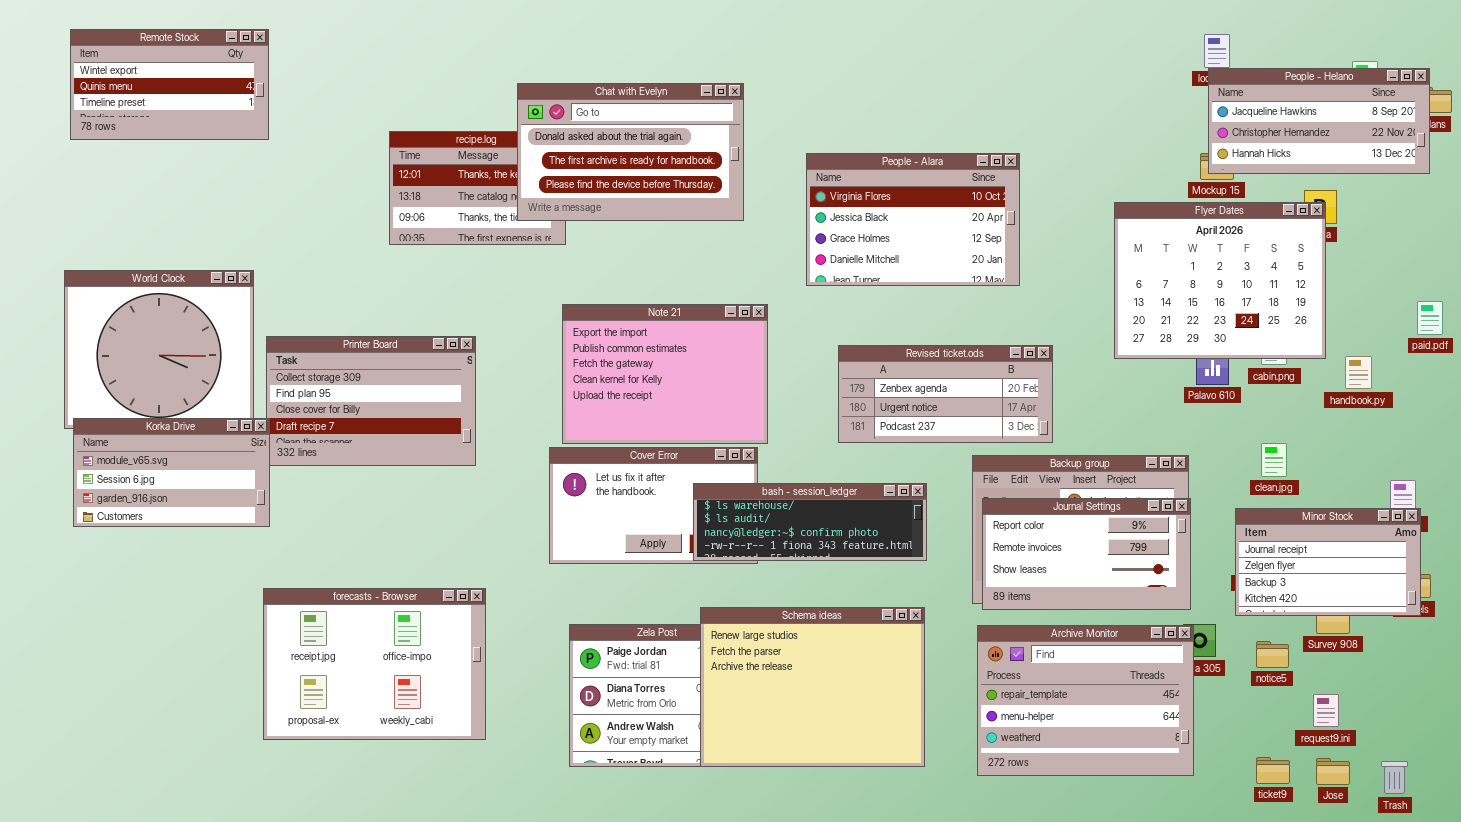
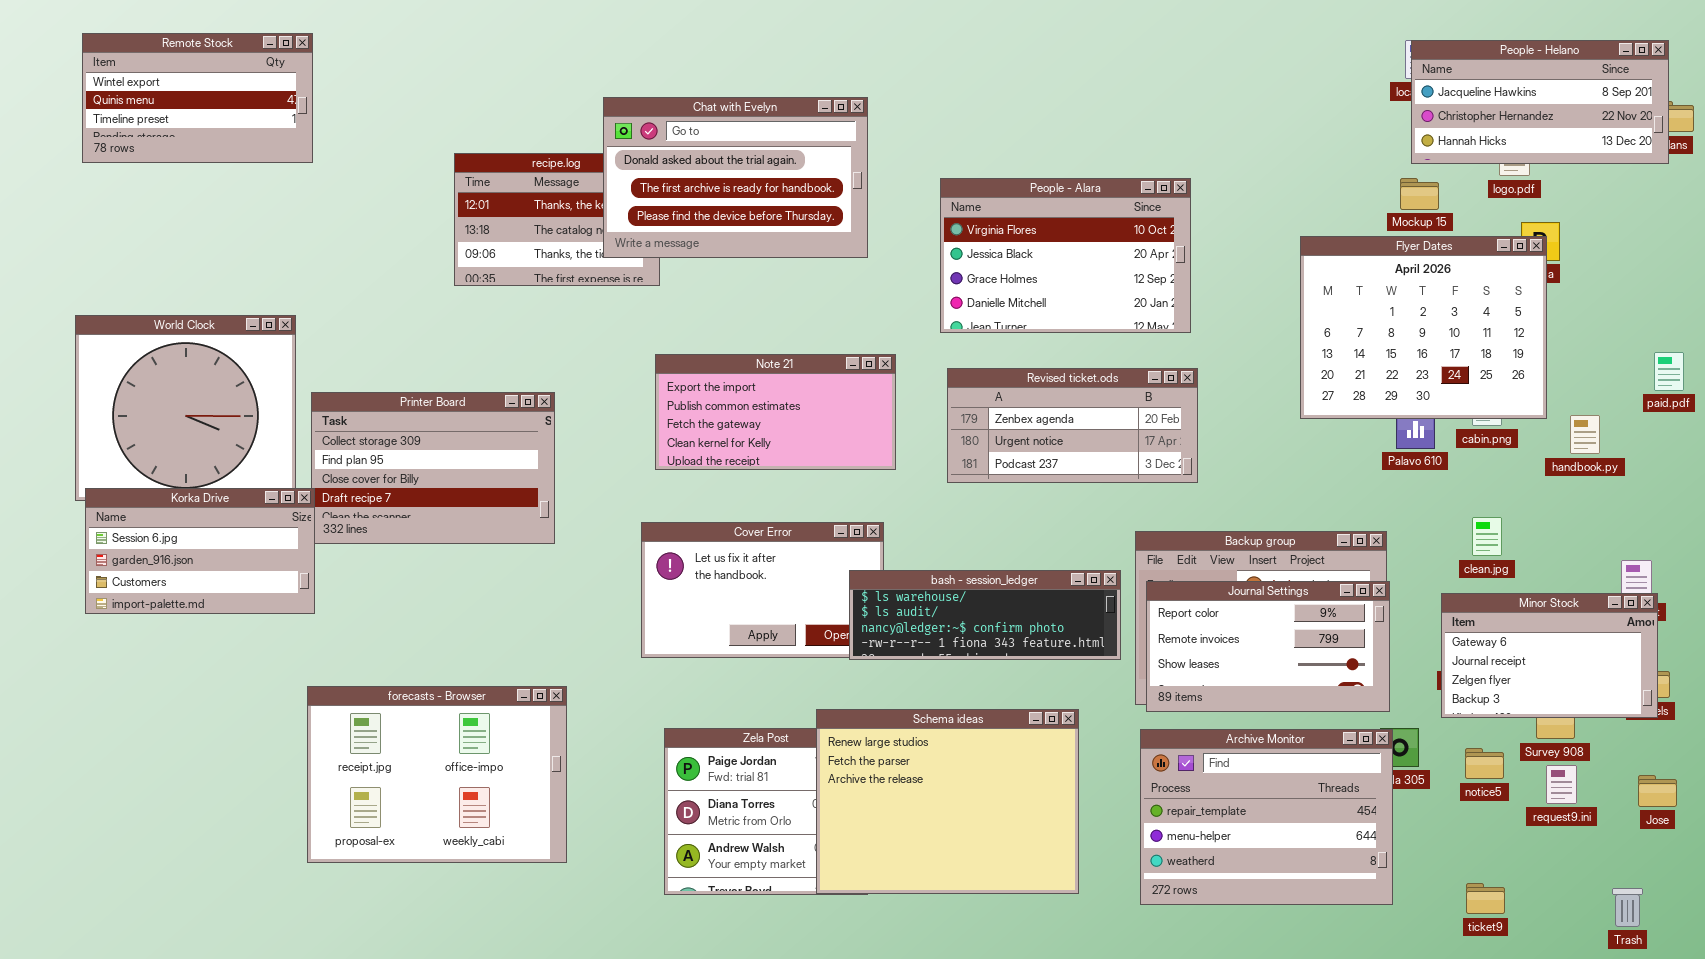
People - Helano: [1208,68,1430,174] -> [1411,40,1669,164], moved
Note 21: [562,304,768,444] -> [655,354,896,470], resized
Revised ticket.ods: [838,345,1053,443] -> [947,368,1198,483], moved
Korka Drive: [73,418,270,527] -> [85,488,315,614], scrolled down 1 row
bash - session_ledger: [693,483,927,561] -> [849,570,1121,660], moved
Minor Stock: [1235,508,1421,616] -> [1441,593,1658,718], scrolled up 1 row
request9.ini: [1313,694,1339,727] -> [1546,765,1577,804], moved
Jose: [1316,758,1350,785] -> [1638,775,1677,807], moved

